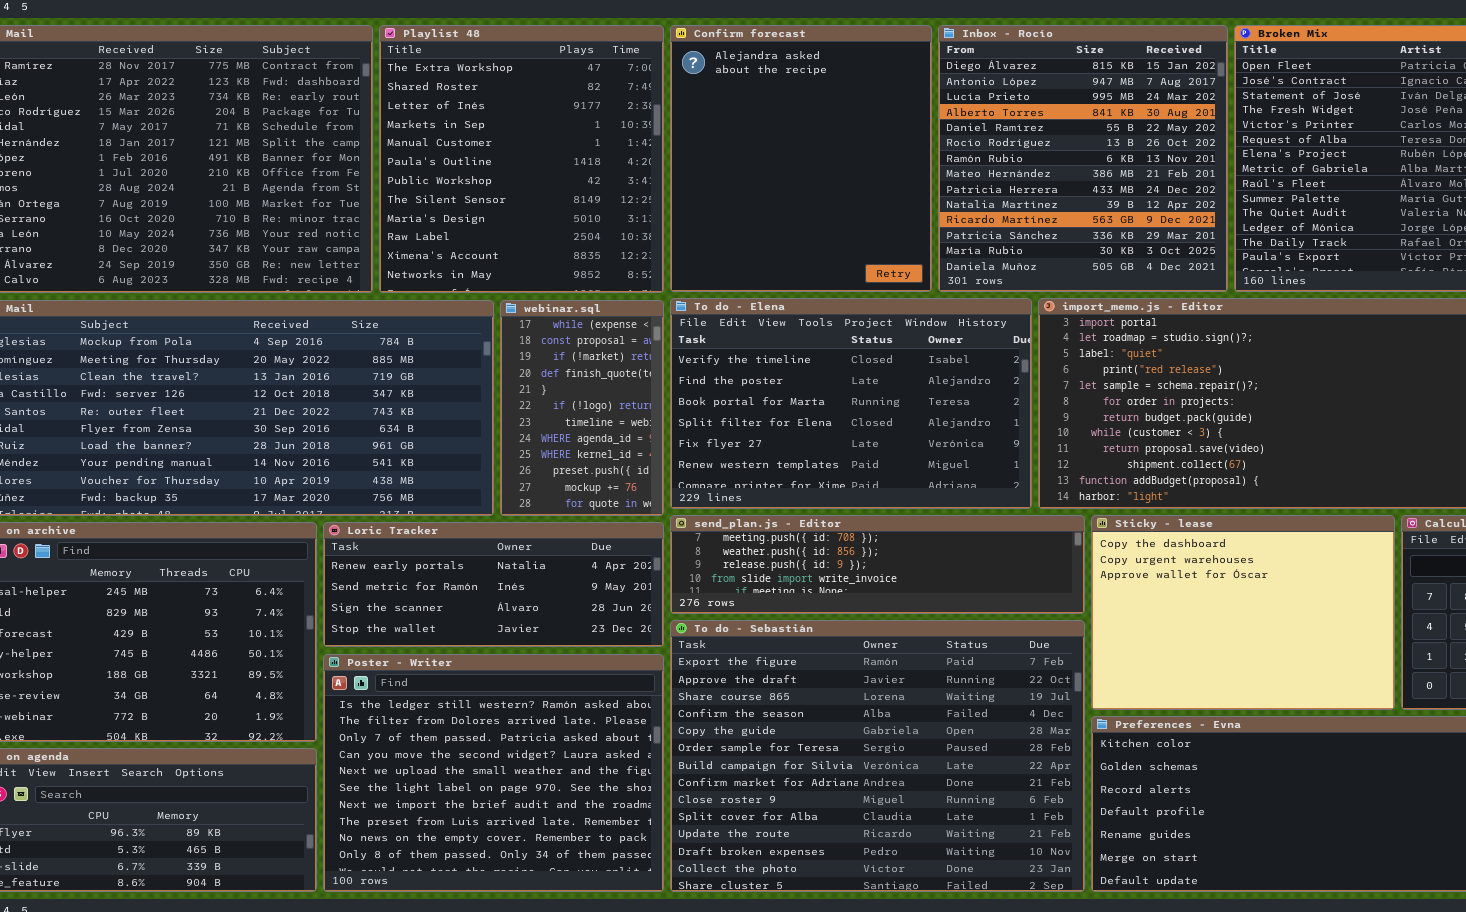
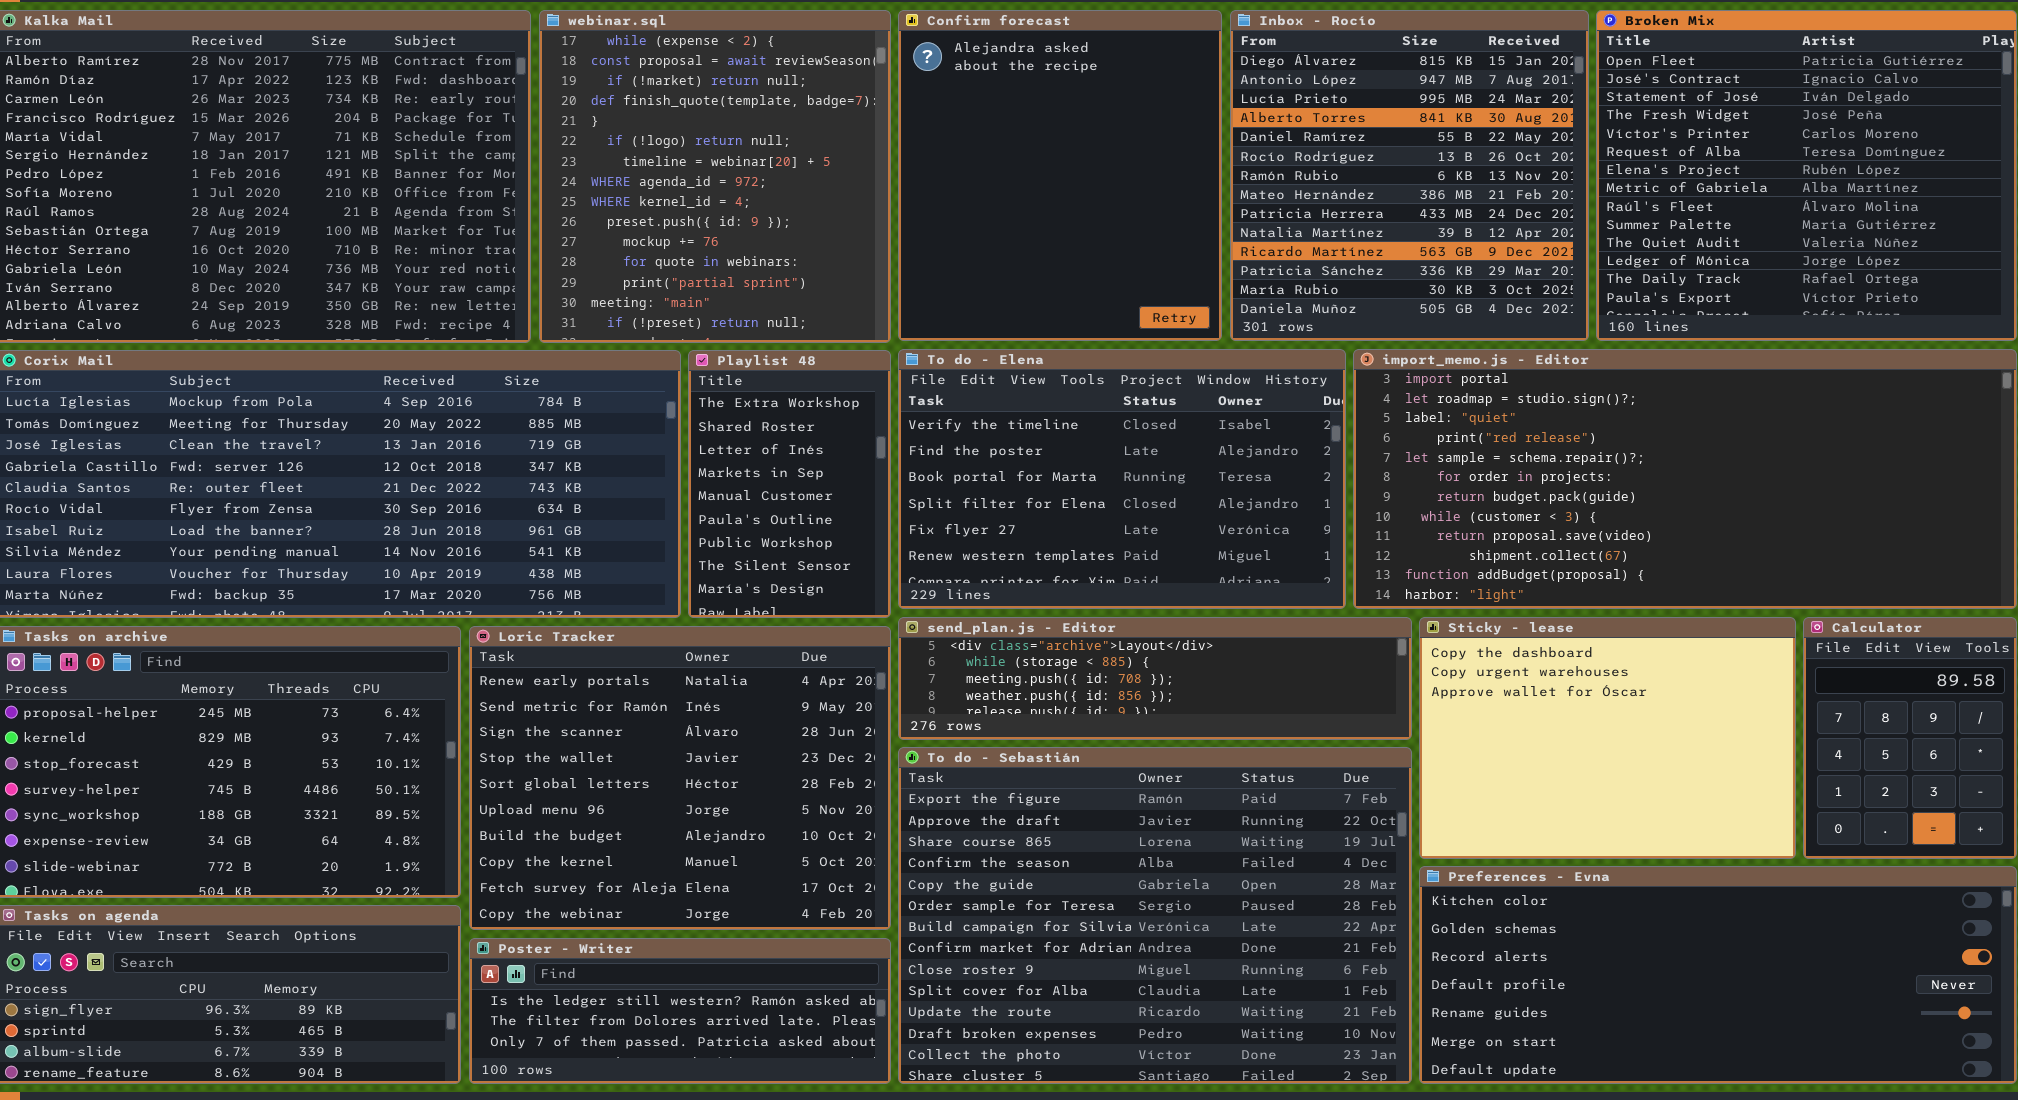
Playlist 48: [379,25,664,293] -> [688,350,891,618], moved, resized
webinar.sql: [500,300,664,516] -> [539,10,891,343], moved, resized
send_plan.js - Editor: [670,515,1085,614] -> [898,617,1412,740], scrolled up 2 rows
Loric Tracker: [323,522,664,647] -> [469,626,891,930], resized
Poster - Writer: [323,654,664,892] -> [469,938,891,1084], resized

